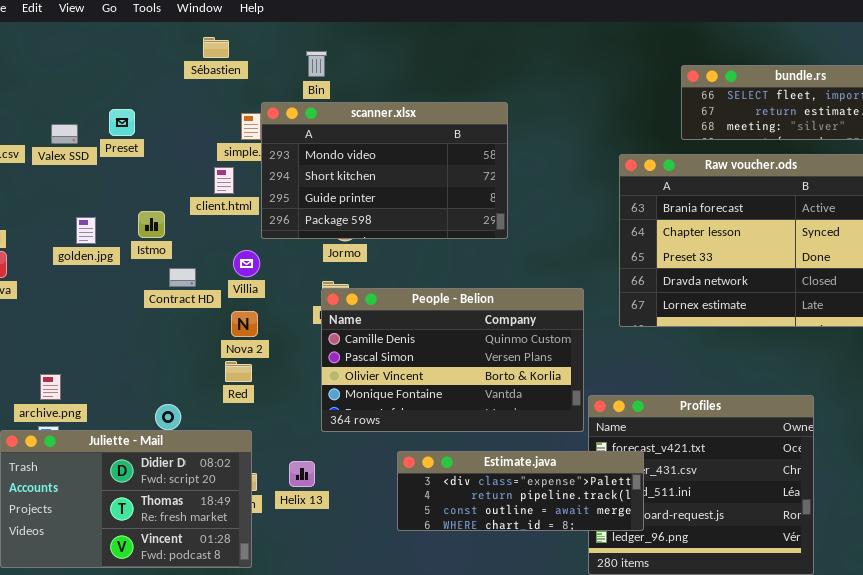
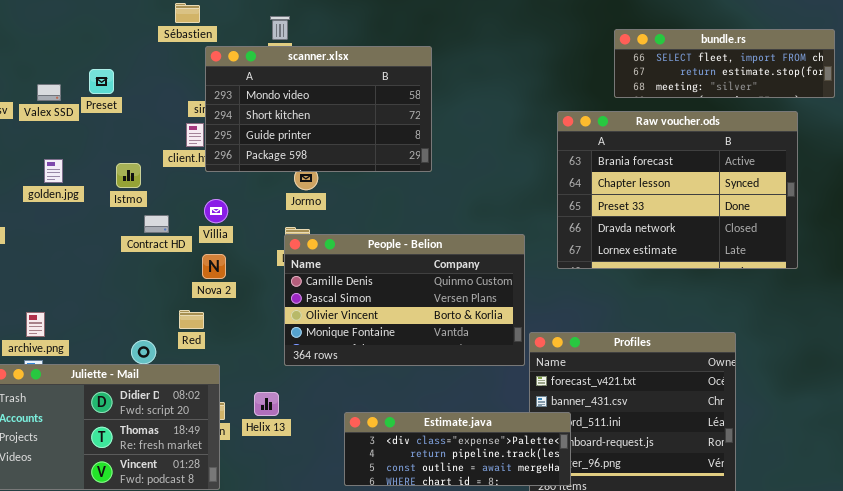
scanner.xlsx: [261,102,508,239] -> [205,46,432,172], moved
golden.jpg: [76,217,96,244] -> [44,159,63,183], moved
Red: [225,361,252,382] -> [179,310,204,329], moved
Estimate.java: [397,451,644,531] -> [344,412,571,486], moved

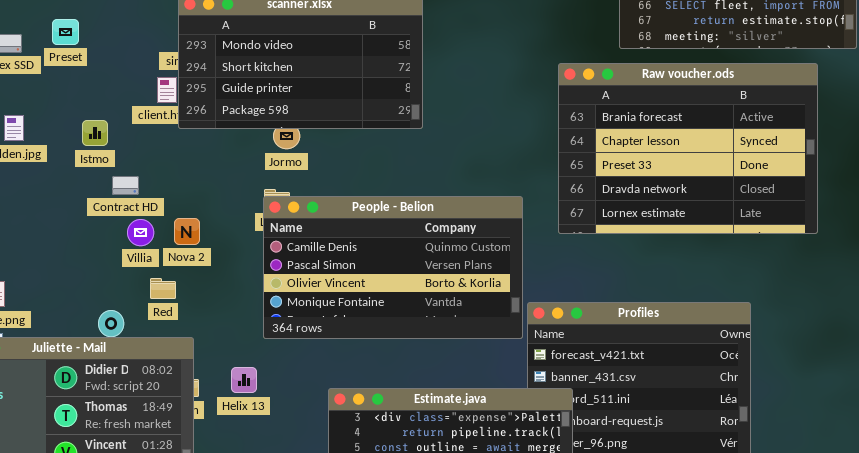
Villia: [204,199,228,223] -> [127,219,154,246], moved

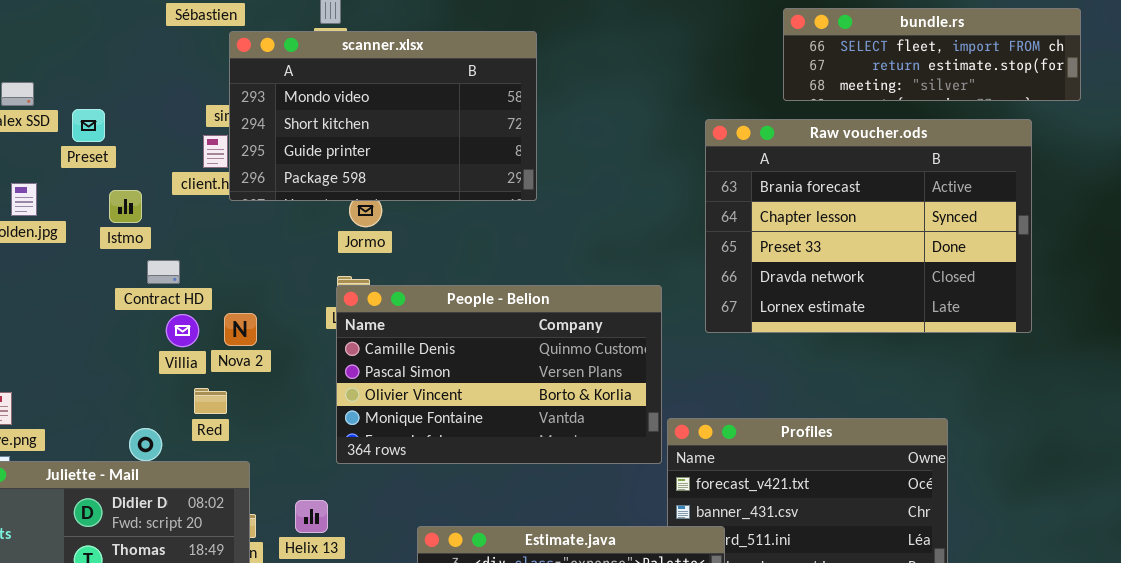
Preset: [52,19,79,45] -> [72,109,105,142], moved

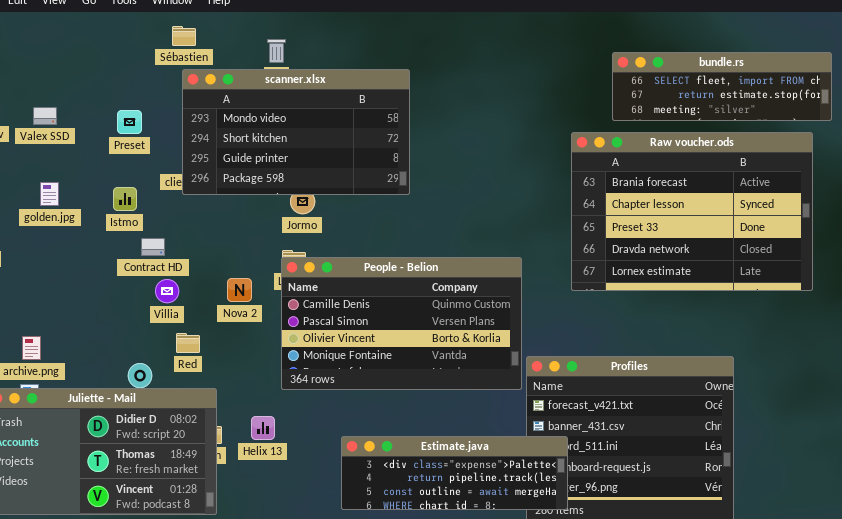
scanner.xlsx: [229,31,537,201] -> [182,69,410,195], moved
Preset: [72,109,105,142] -> [117,110,142,134], moved
Raw voucher.ods: [705,119,1032,333] -> [571,132,813,291], moved
Nova 2: [224,313,257,346] -> [227,278,252,302], moved

